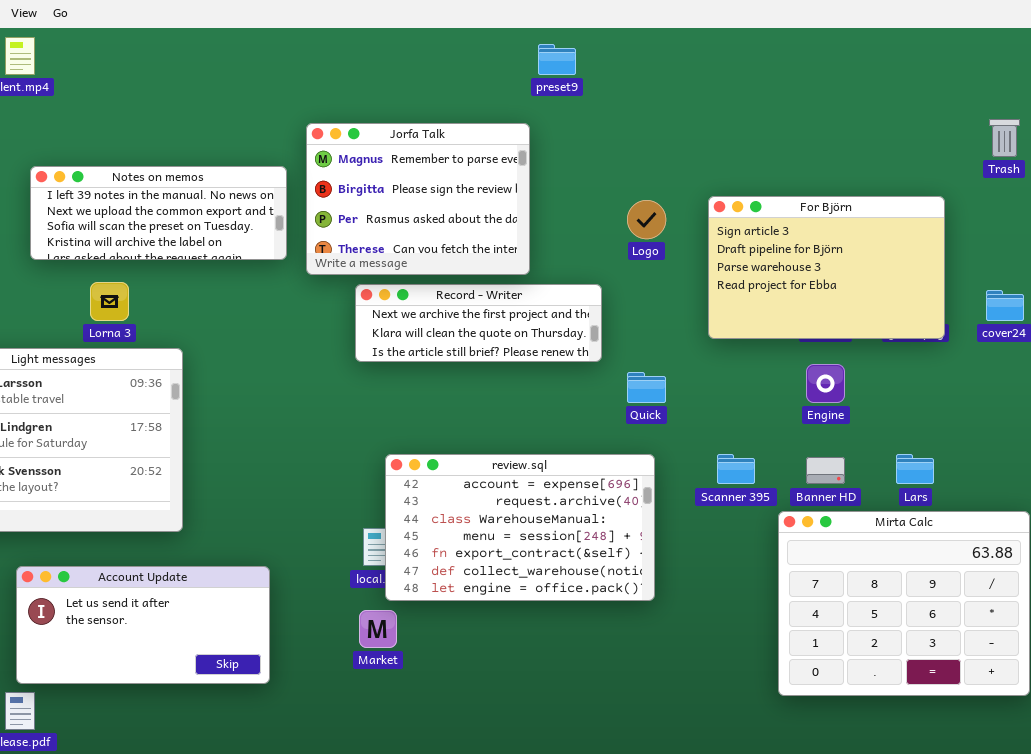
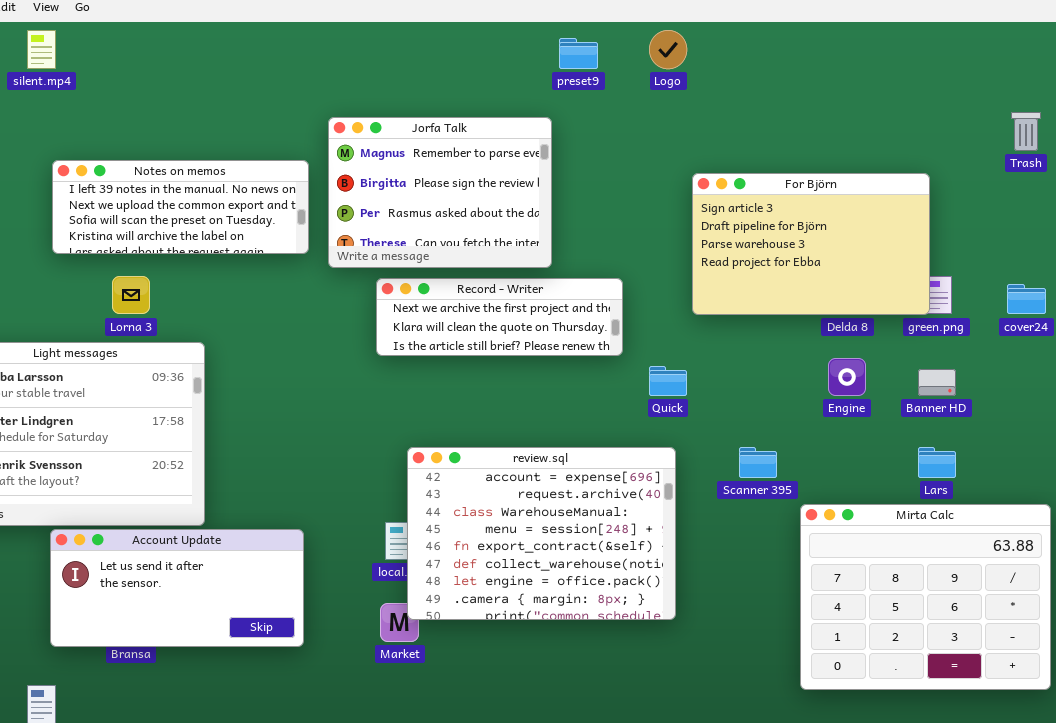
For Björn: [708,196,945,339] -> [692,173,930,315], moved
Logo: [627,200,666,239] -> [649,30,687,69], moved
review.sql: [385,454,655,601] -> [407,447,676,620], resized
Banner HD: [806,457,845,484] -> [918,369,956,396], moved
Account Update: [16,566,270,684] -> [50,529,304,647], moved

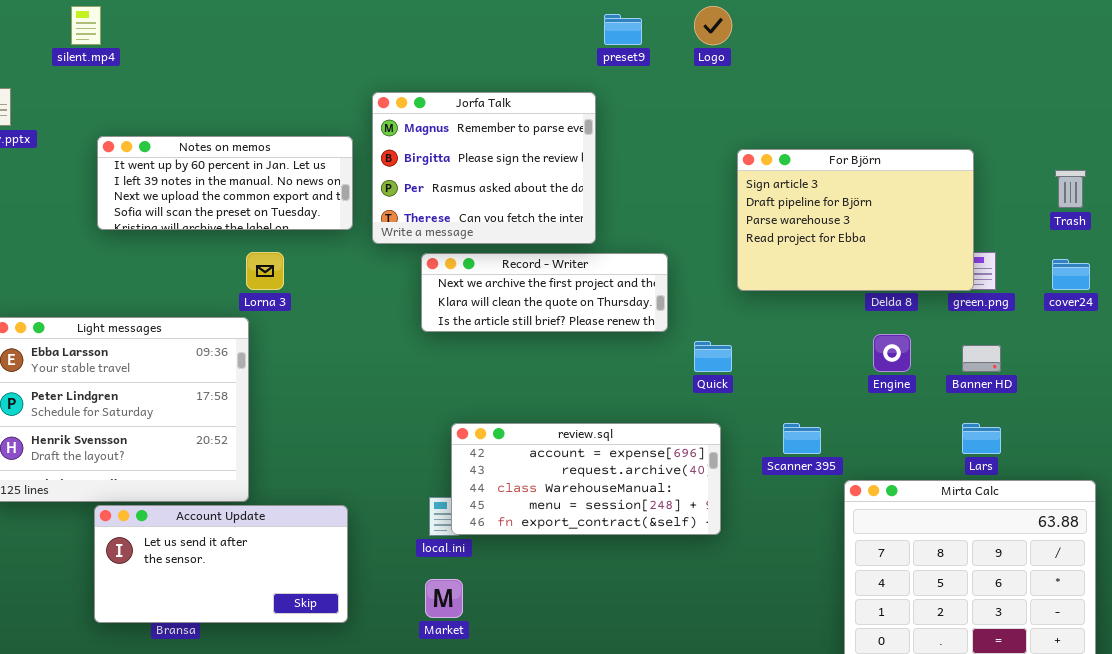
Trash: [1011,112,1041,151] -> [1055,170,1086,208], moved
Notes on memos: [52,160,309,254] -> [97,136,353,230], scrolled up 1 row
Lorna 3: [112,276,150,314] -> [246,252,284,290], moved
review.sql: [407,447,676,620] -> [451,423,721,535], resized

